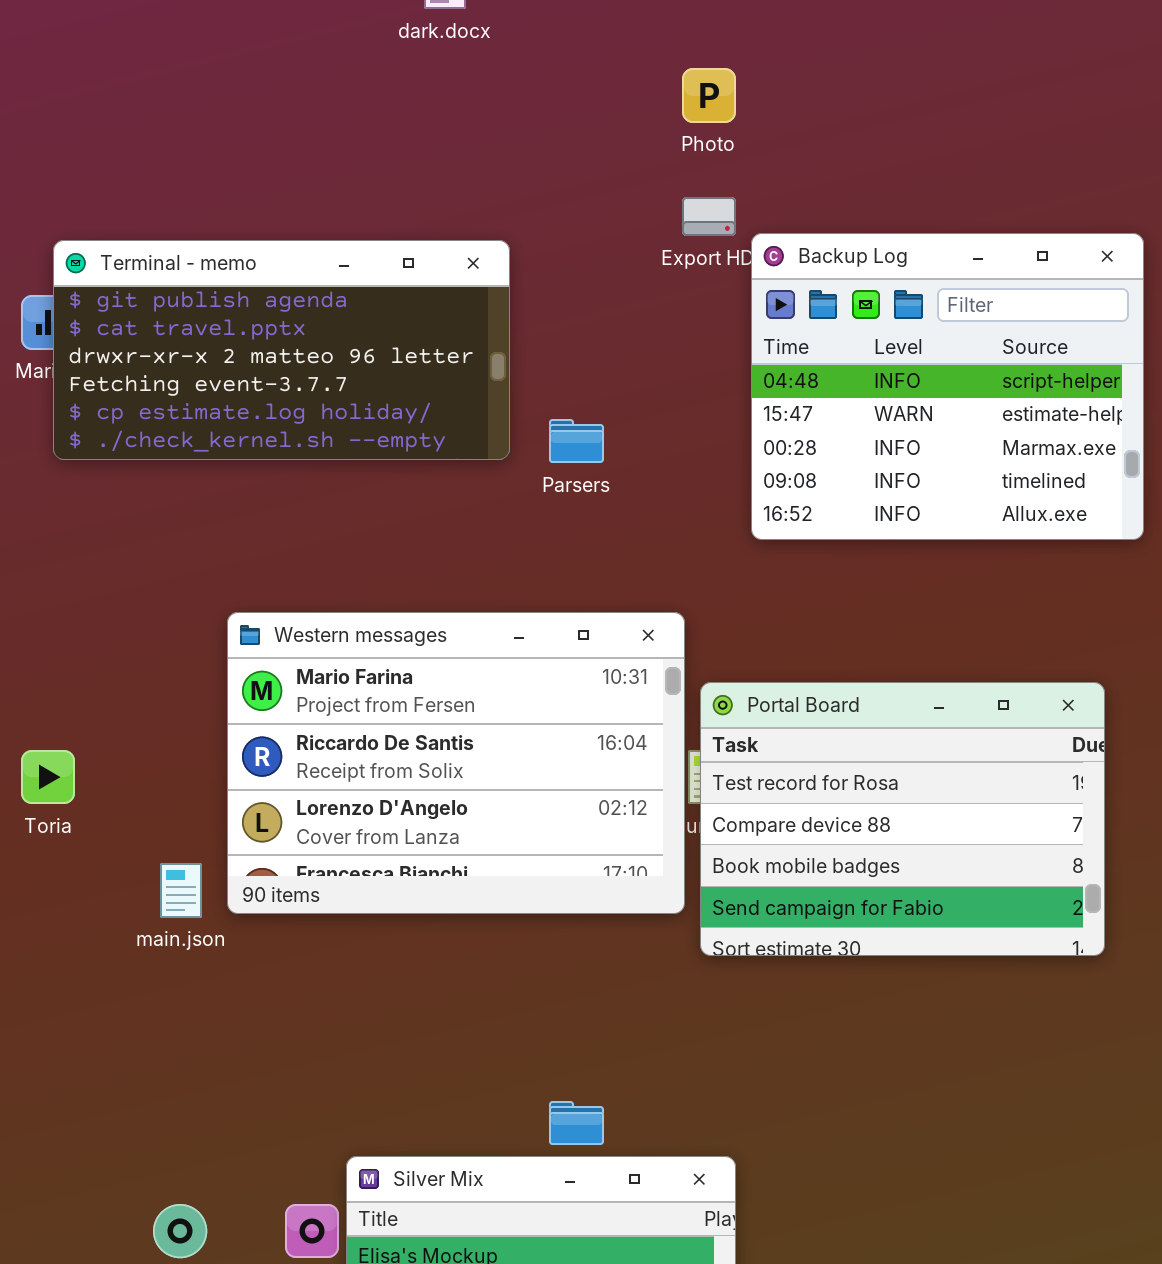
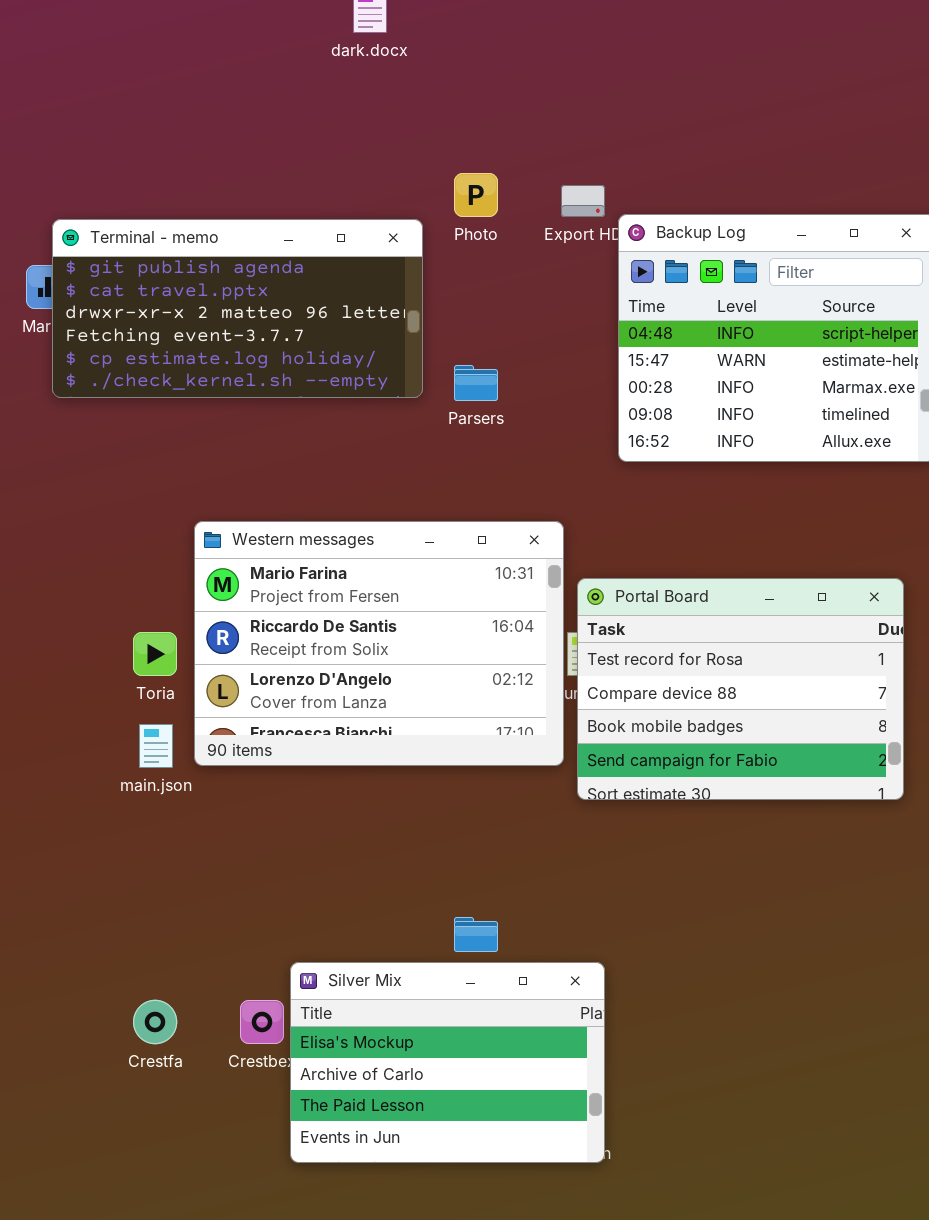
Photo: [682,68,736,123] -> [454,173,498,217], moved
Toria: [21,750,75,804] -> [133,632,177,676], moved

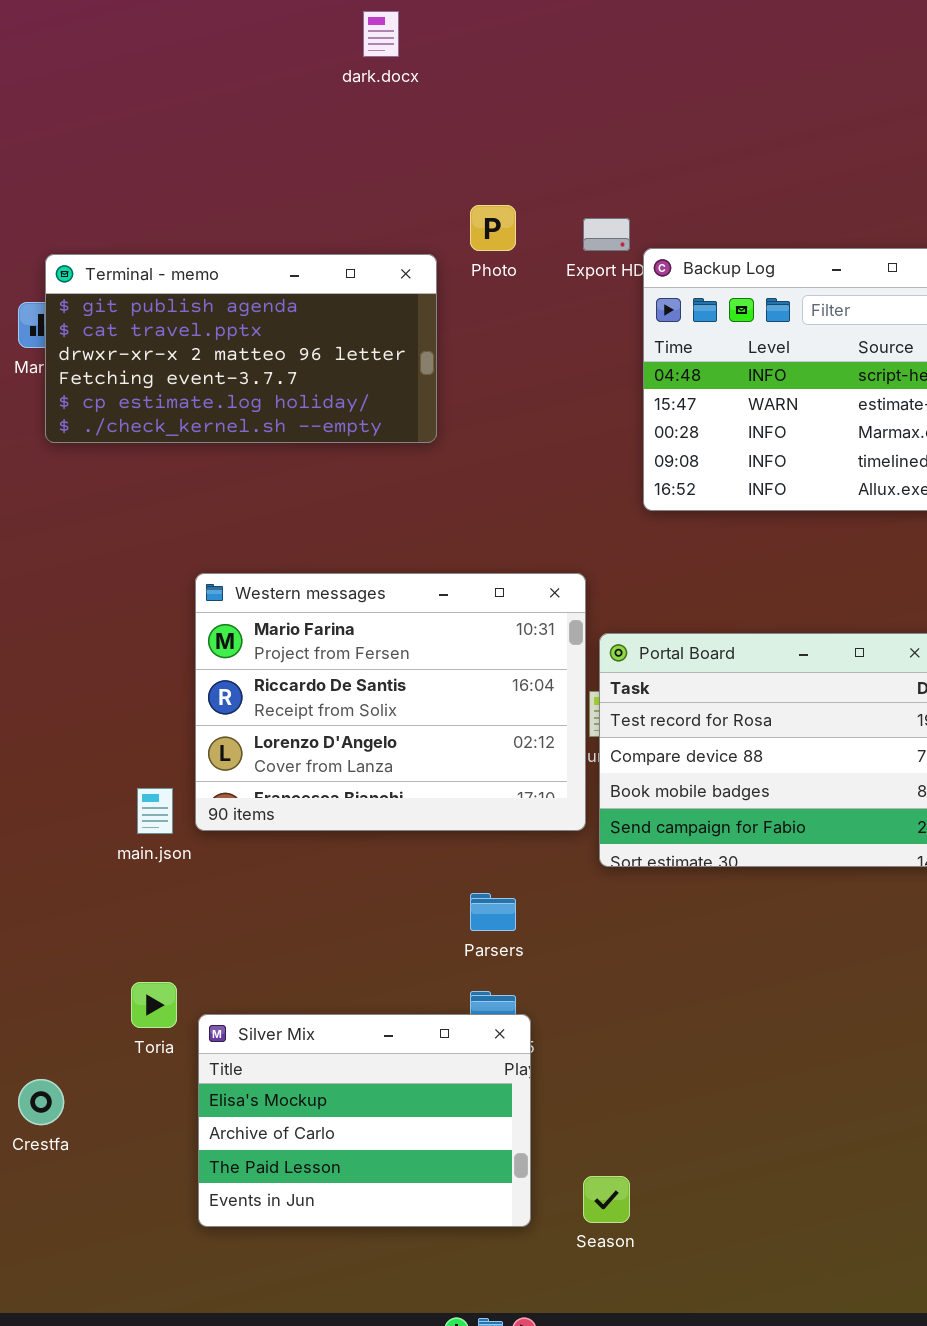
Parsers: [454,365,498,401] -> [470,893,516,931], moved
Toria: [133,632,177,676] -> [131,982,177,1028], moved
Silver Mix: [290,962,605,1163] -> [198,1014,531,1227], moved
Crestfa: [133,1000,177,1044] -> [18,1079,64,1125], moved

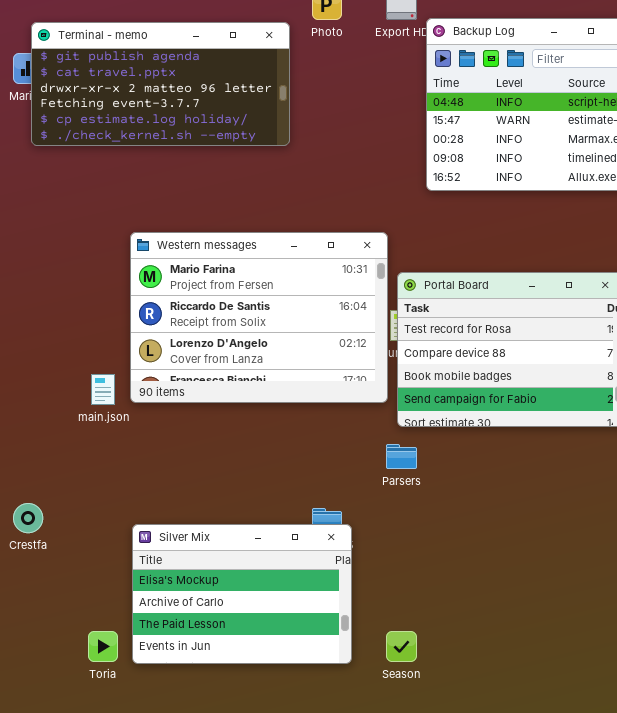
Parsers: [470,893,516,931] -> [386,444,417,469], moved
Toria: [131,982,177,1028] -> [88,631,118,662], moved
Crestfa: [18,1079,64,1125] -> [13,503,43,533], moved

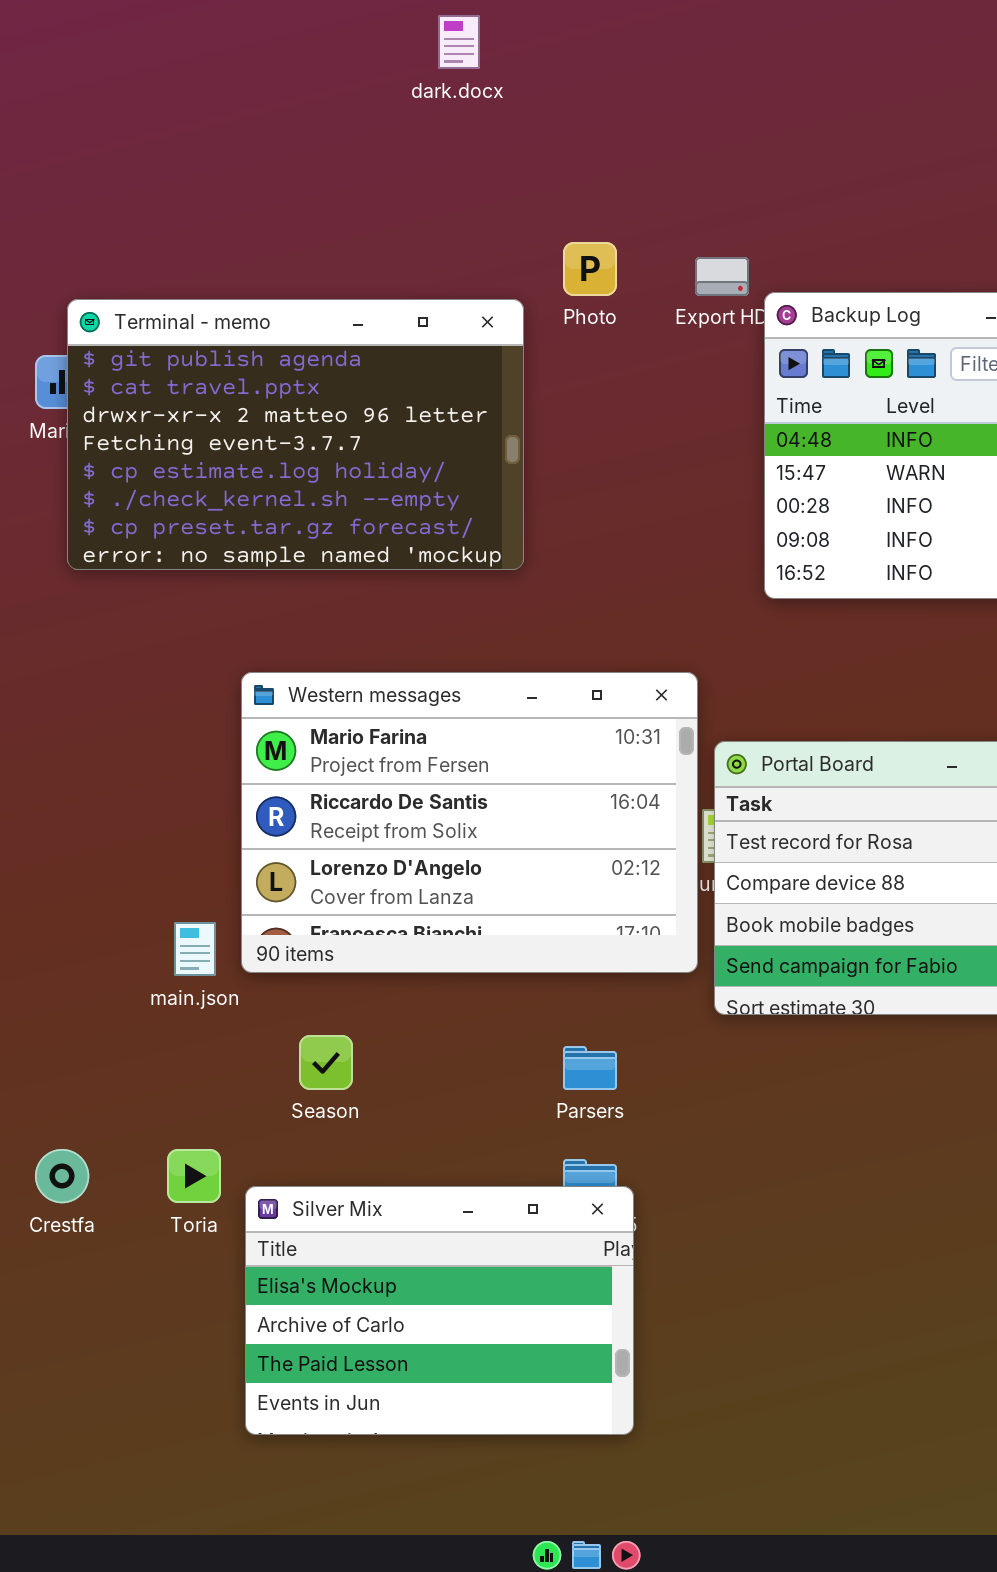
Terminal - memo: [31,22,290,146] -> [67,299,524,570], resized
Parsers: [386,444,417,469] -> [563,1046,617,1090], moved
Toria: [88,631,118,662] -> [167,1149,221,1203], moved
Season: [386,631,417,662] -> [299,1035,353,1090], moved

